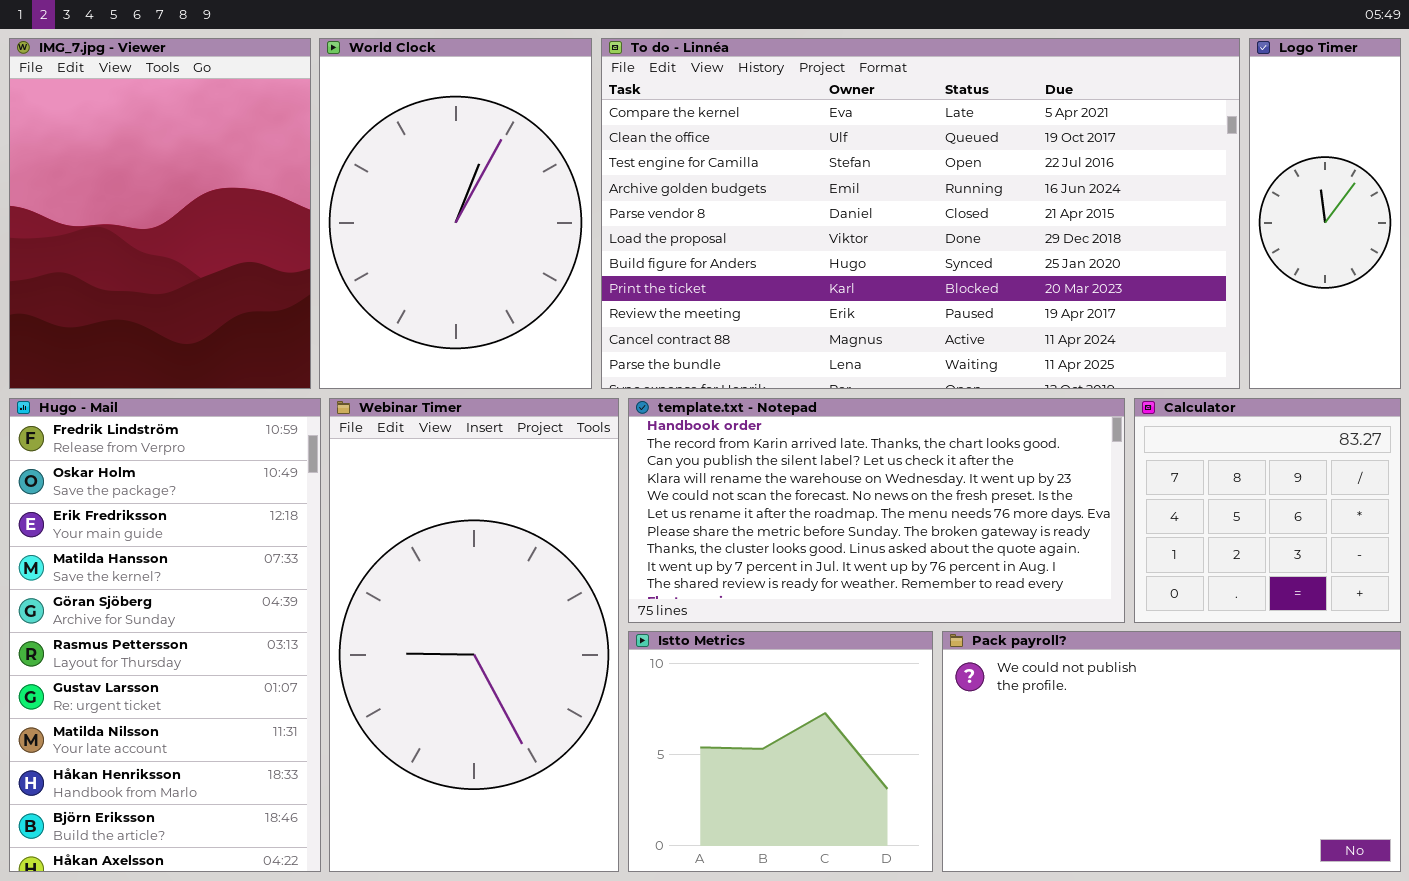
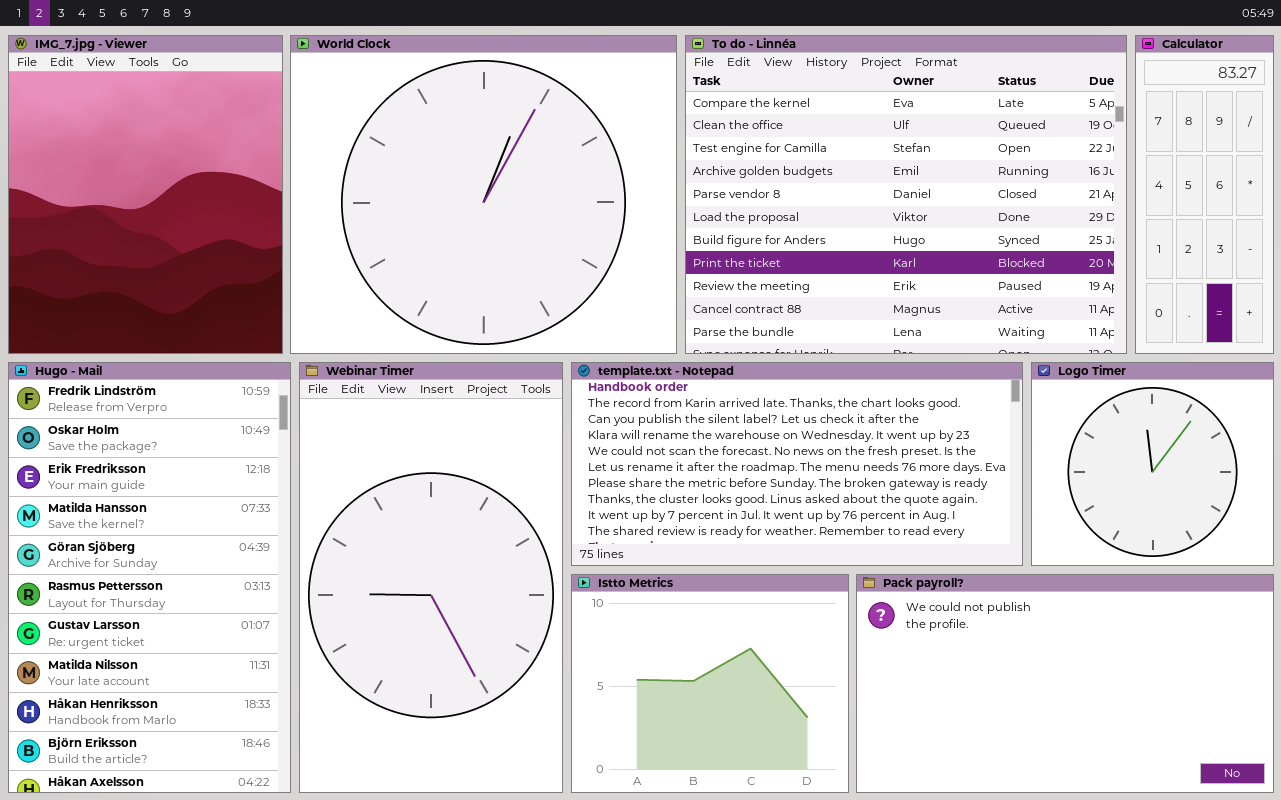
World Clock: [319,38,592,389] -> [290,35,677,354], resized
To do - Linnéa: [601,38,1240,389] -> [685,35,1127,354], resized
Logo Timer: [1249,38,1401,389] -> [1031,362,1274,566], moved, resized
Calculator: [1134,398,1401,623] -> [1135,35,1274,354], moved, resized

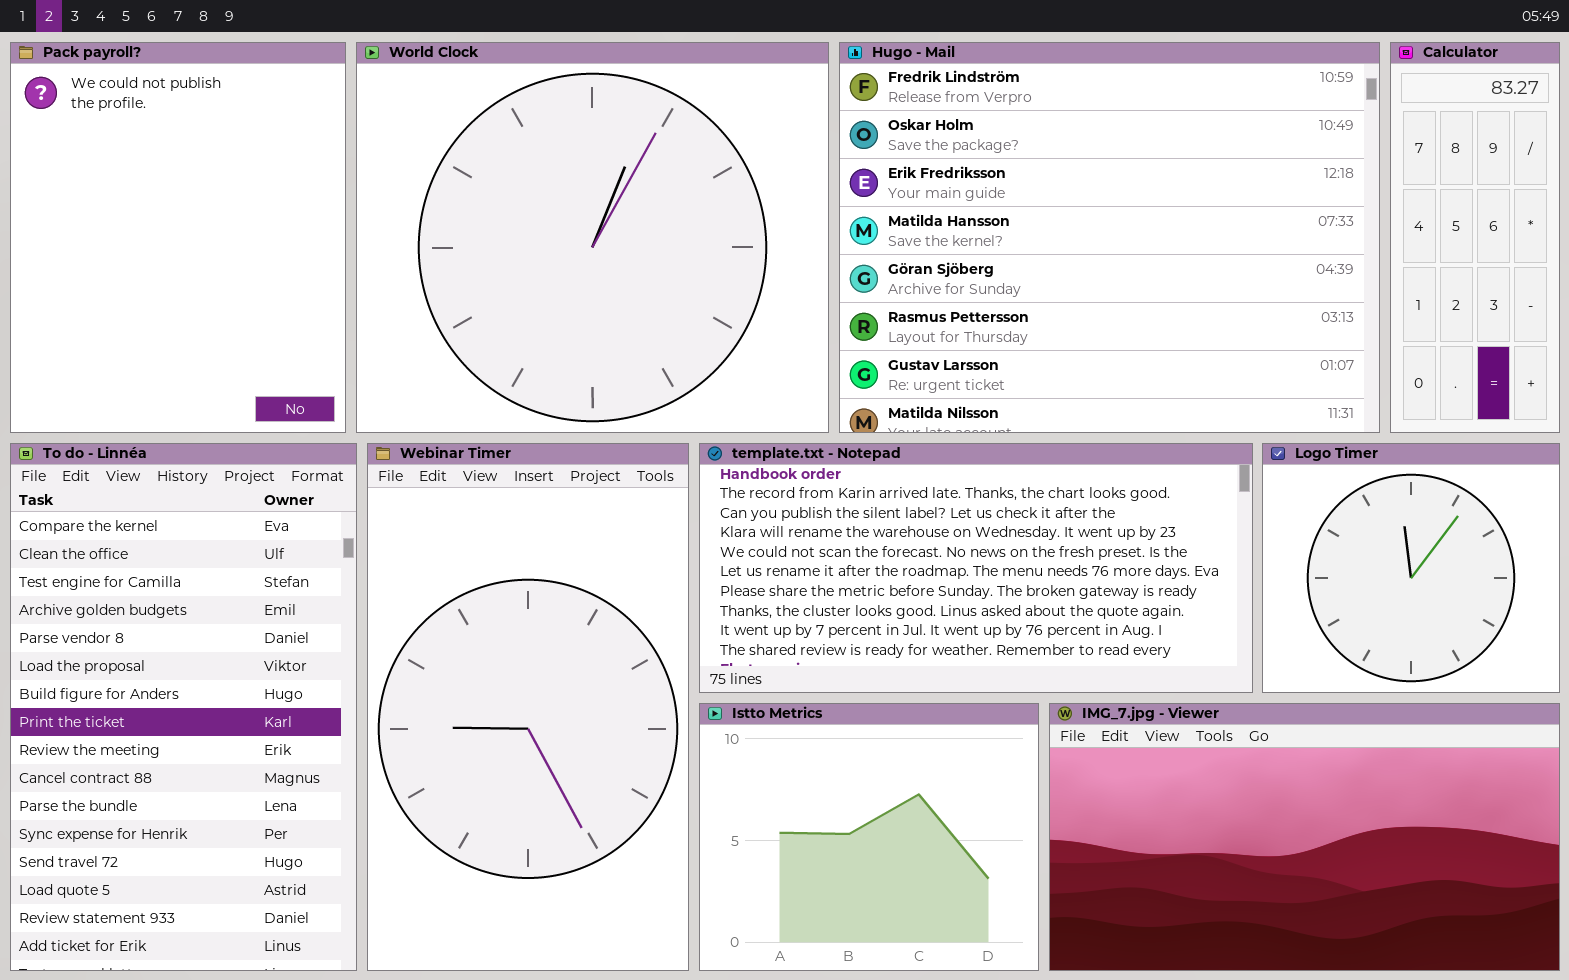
IMG_7.jpg - Viewer: [8,35,283,354] -> [1049,703,1560,971], moved, resized
To do - Linnéa: [685,35,1127,354] -> [10,443,357,971], moved, resized
Hugo - Mail: [8,362,291,793] -> [839,42,1380,433], moved, resized
Pack payroll?: [856,574,1274,793] -> [10,42,346,433], moved, resized

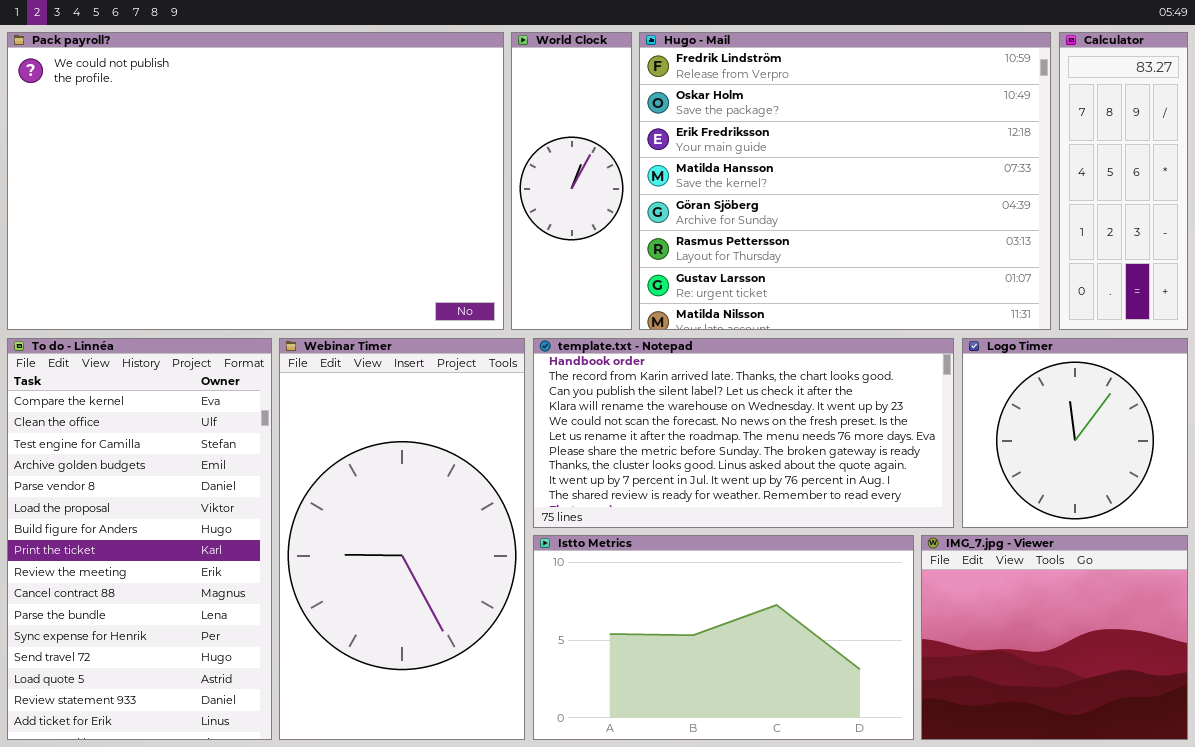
Pack payroll?: [10,42,346,433] -> [7,32,504,330], resized
World Clock: [356,42,829,433] -> [511,32,632,330], resized
Istto Metrics: [699,703,1039,971] -> [533,535,914,740], resized
IMG_7.jpg - Viewer: [1049,703,1560,971] -> [921,535,1188,740], resized

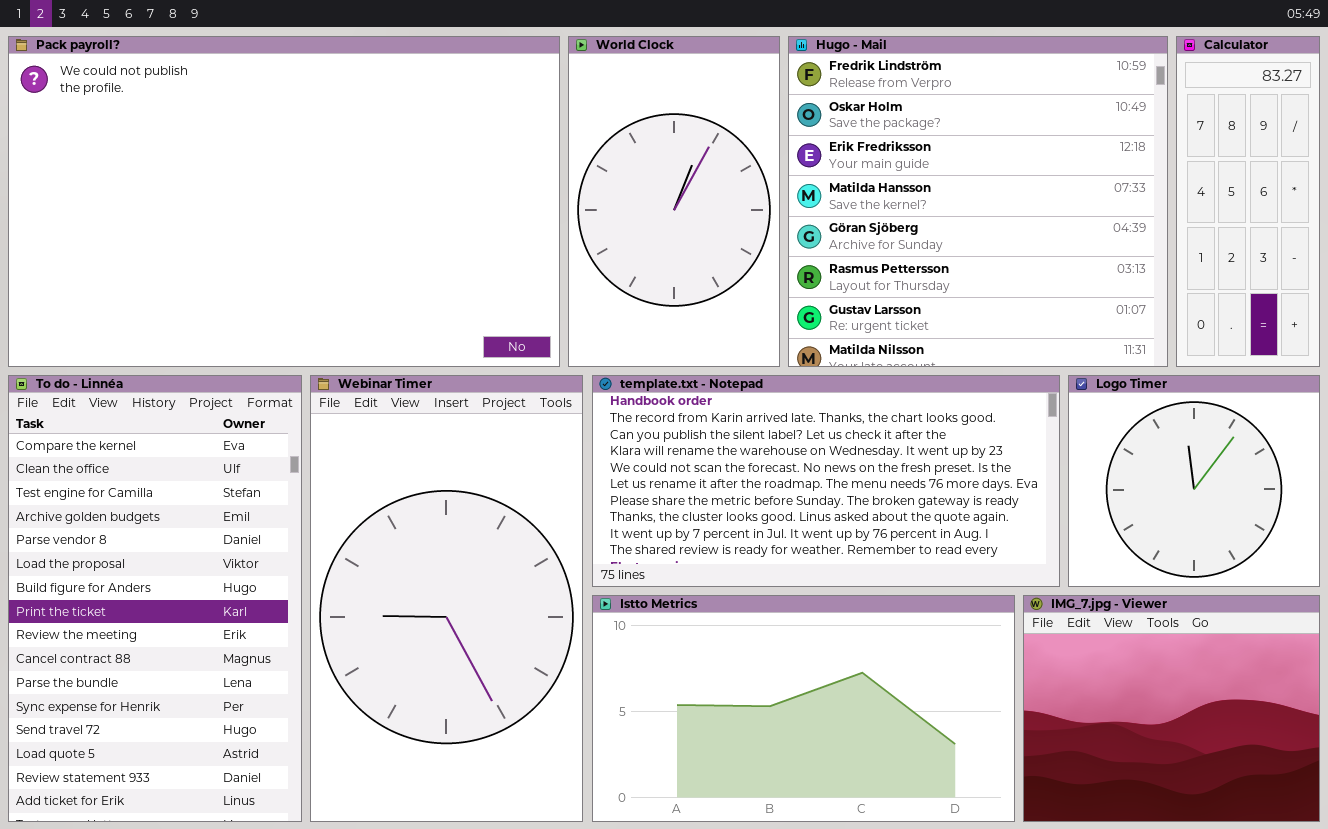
World Clock: [511,32,632,330] -> [568,36,780,367], resized
Hugo - Mail: [639,32,1051,330] -> [788,36,1168,367], resized

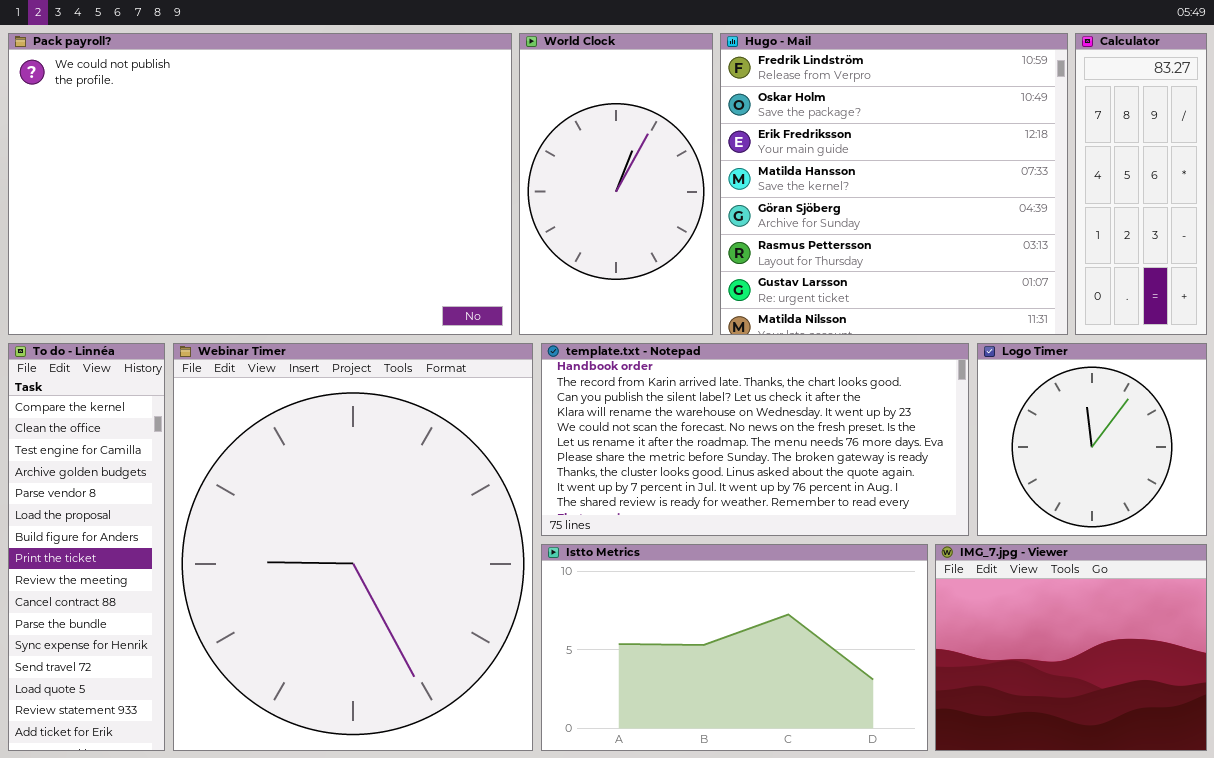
To do - Linnéa: [8,375,302,822] -> [8,343,165,751], resized
Webinar Timer: [310,375,583,822] -> [173,343,533,751], resized

